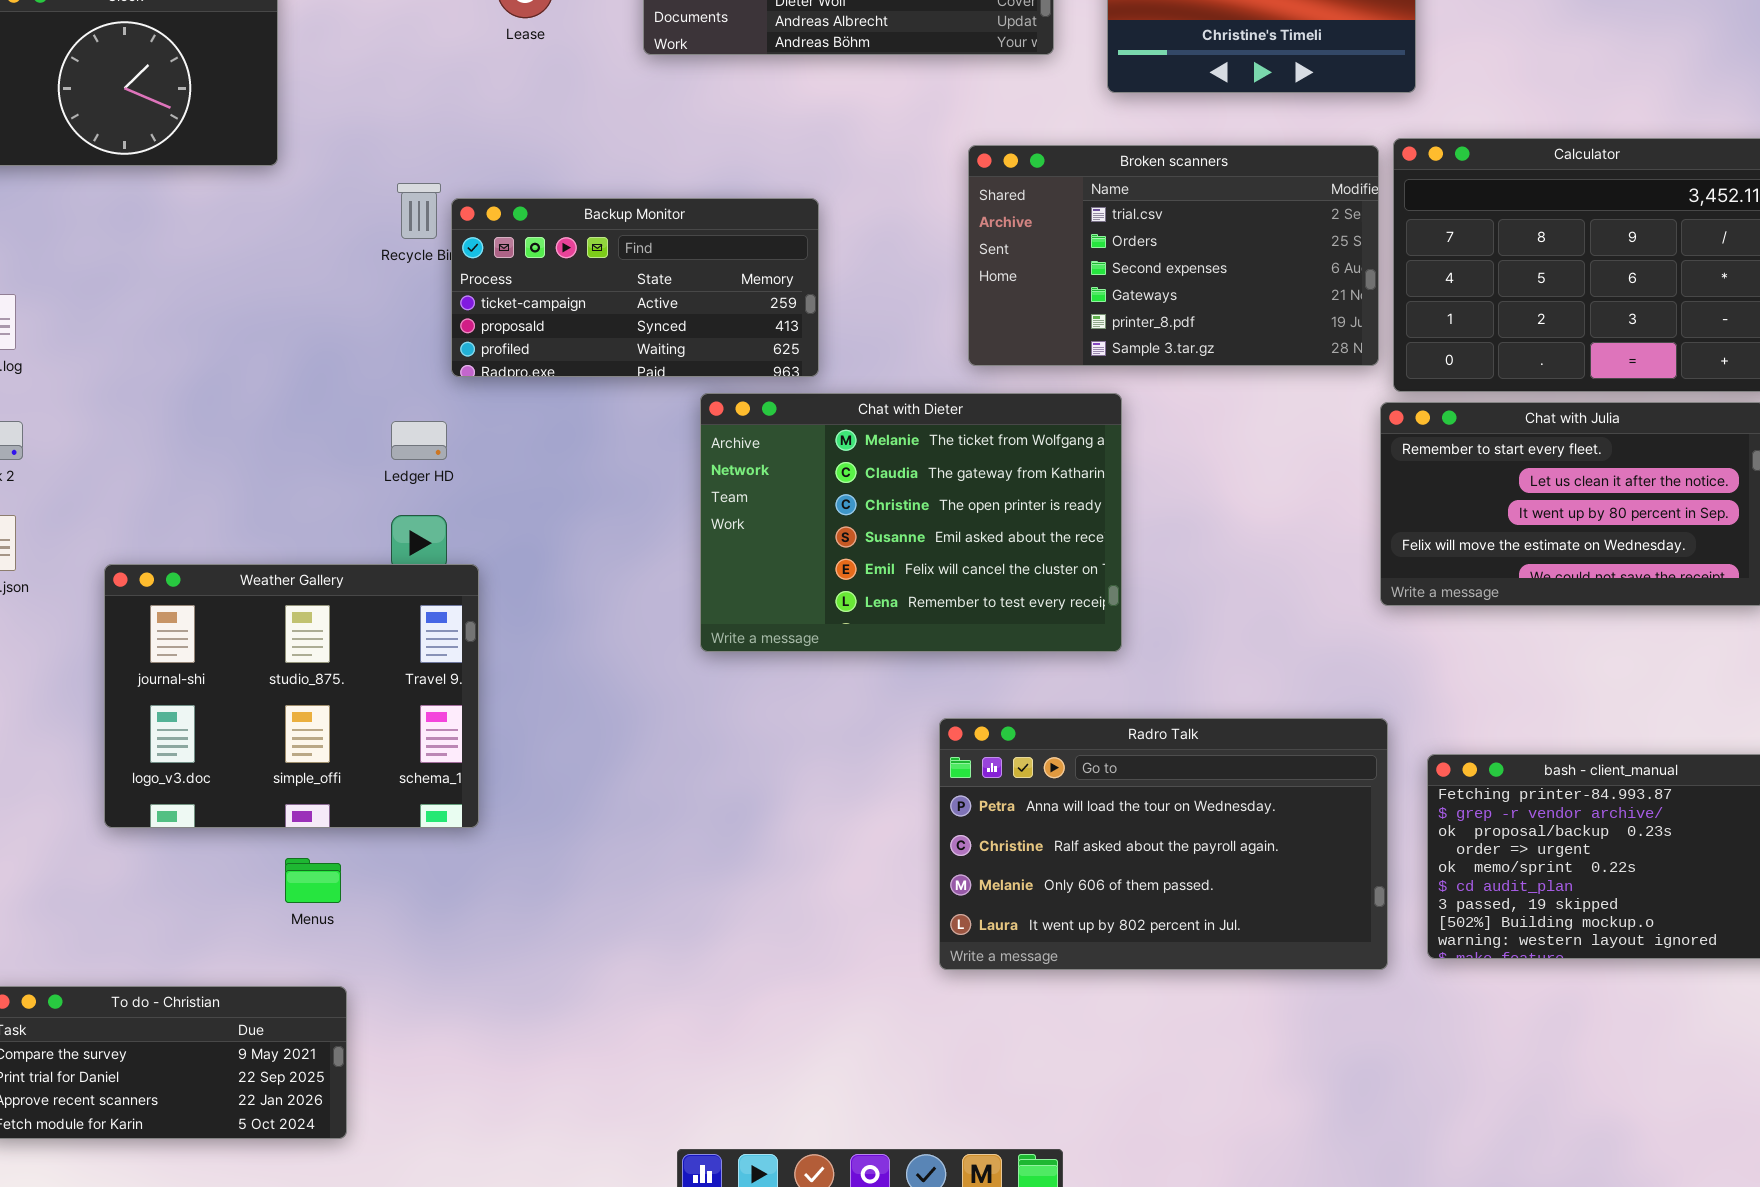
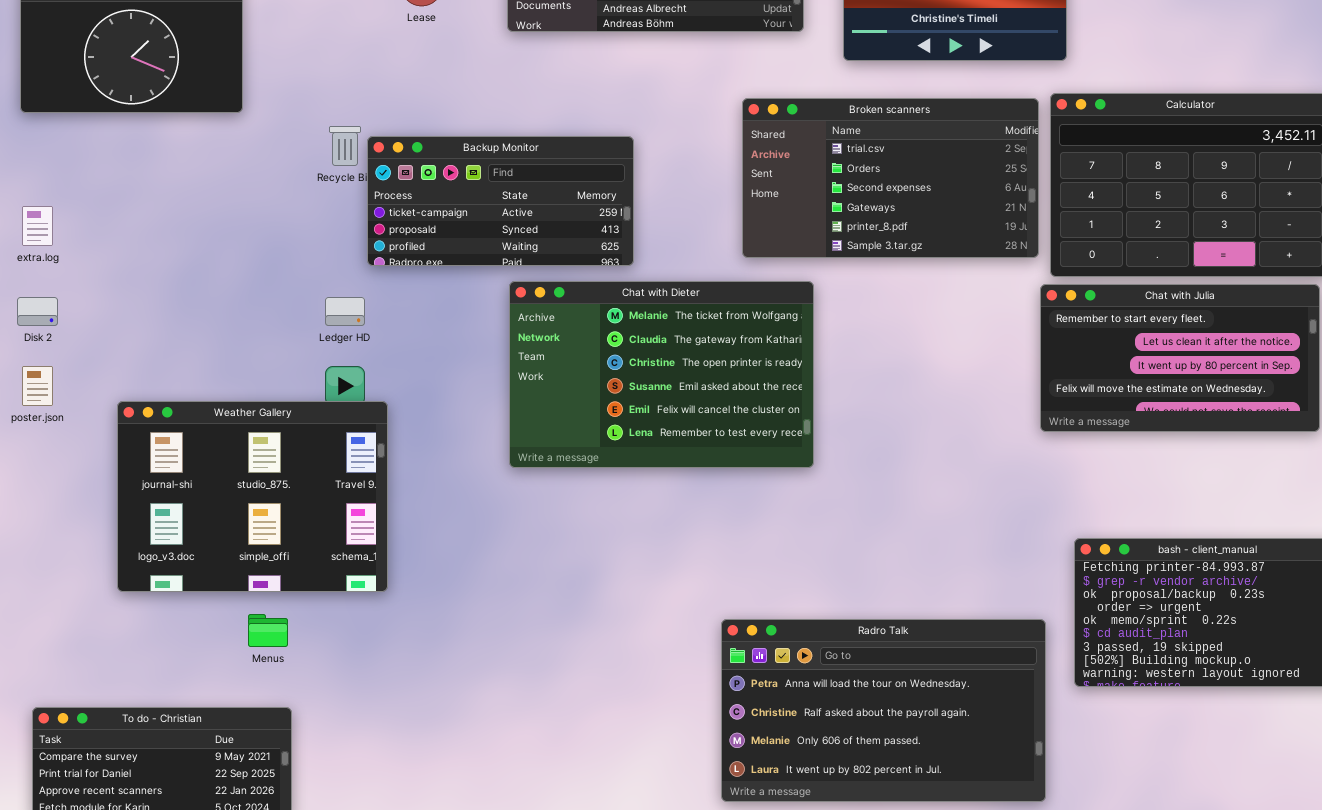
Chat with Dieter: [700,393,1122,652] -> [509,281,814,468], moved
Radro Talk: [939,718,1388,970] -> [721,619,1046,802], moved

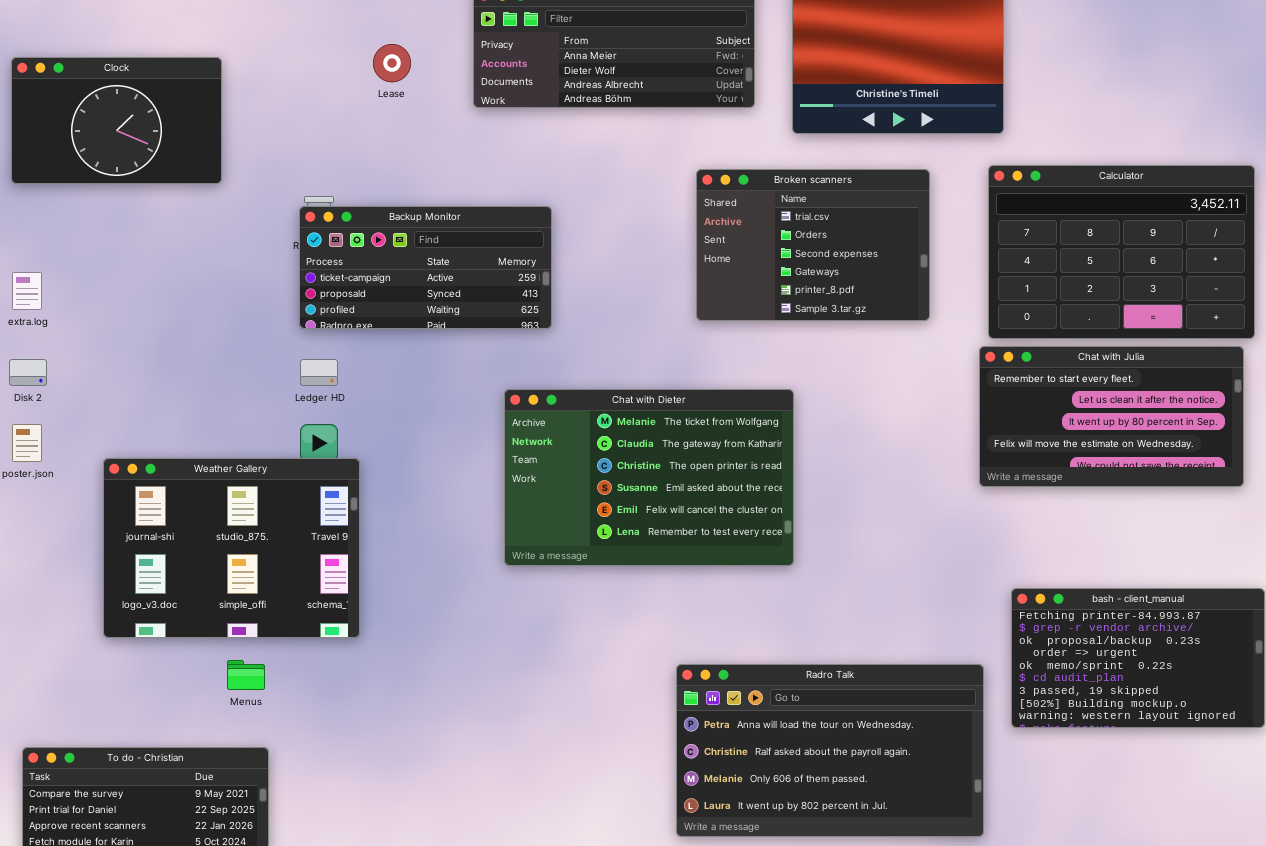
Broken scanners: [742,98,1039,258] -> [696,169,930,321], resized
Backup Monitor: [367,136,634,266] -> [299,206,552,329], moved
Chat with Dieter: [509,281,814,468] -> [504,389,794,566], moved

